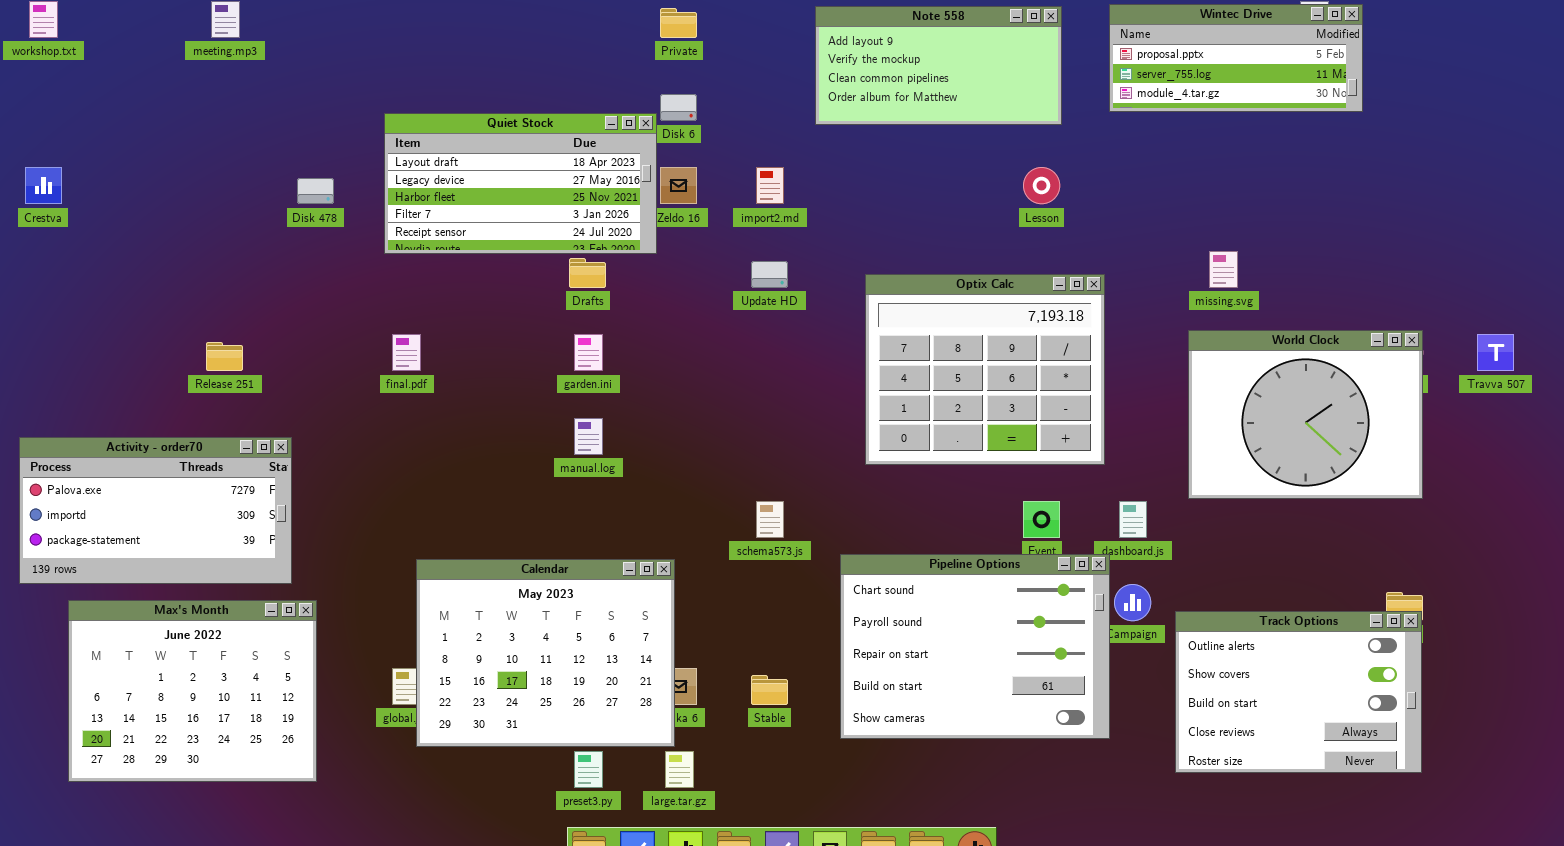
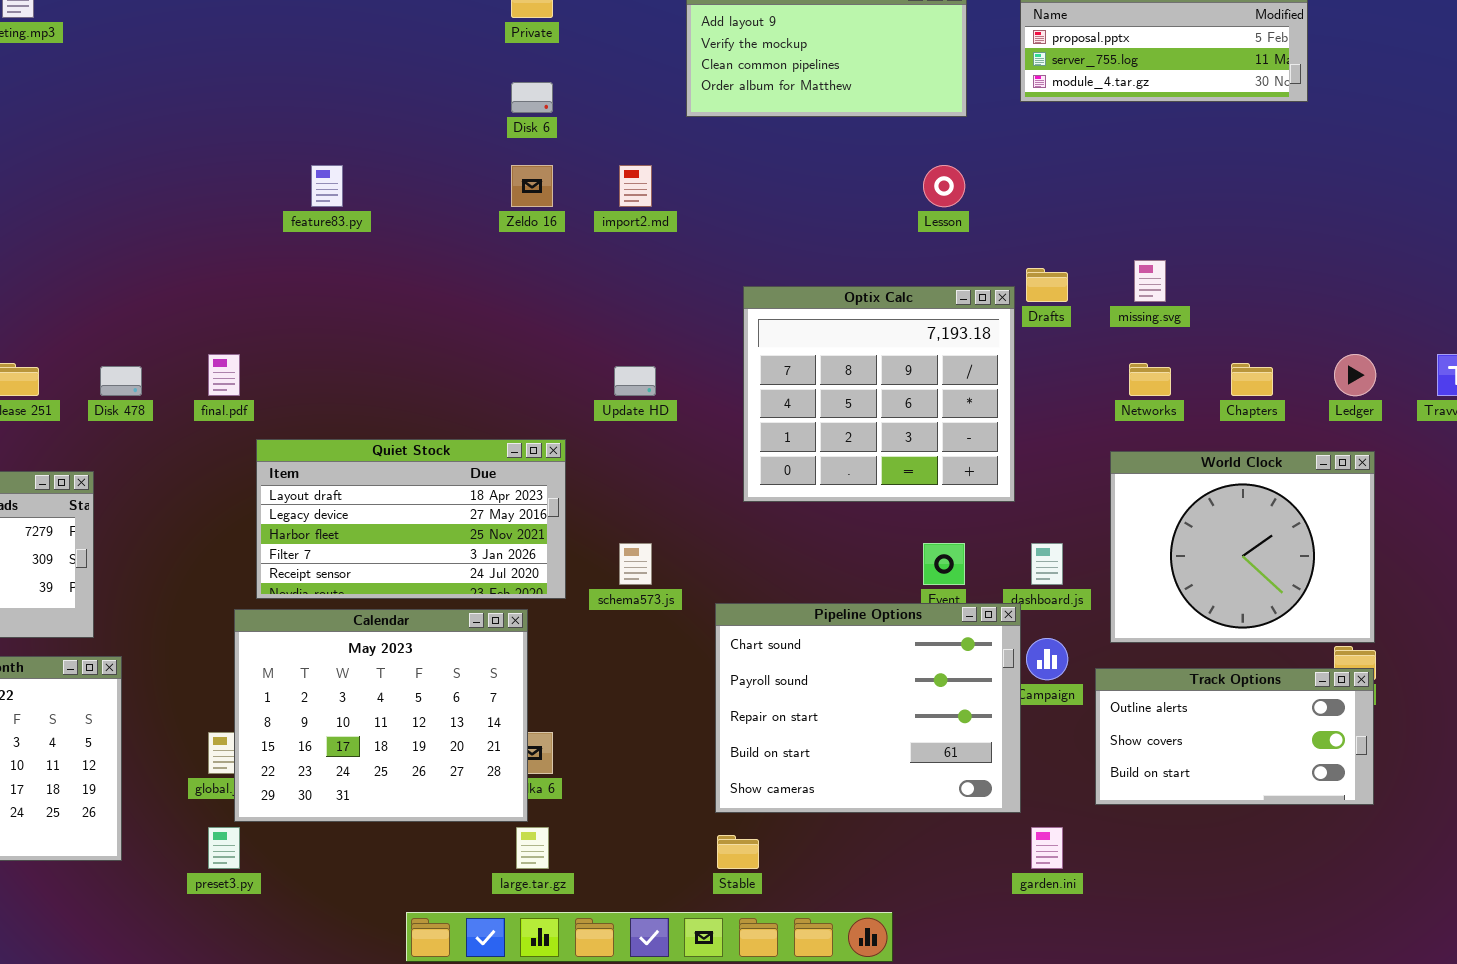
Quiet Stock: [384,113,657,254] -> [256,439,566,599], moved
Disk 478: [297,178,334,204] -> [100,366,142,396], moved
Drafts: [569,258,606,288] -> [1026,268,1068,302], moved
Update HD: [751,261,788,288] -> [614,366,656,396], moved
World Clock: [1188,330,1423,499] -> [1110,451,1375,643], moved
garden.ini: [574,334,603,371] -> [1031,827,1063,869], moved
Track Options: [1175,611,1422,773] -> [1095,668,1374,805], resized
Stable: [751,675,788,705] -> [717,835,759,869], moved
preset3.py: [574,751,603,788] -> [208,827,240,869], moved

